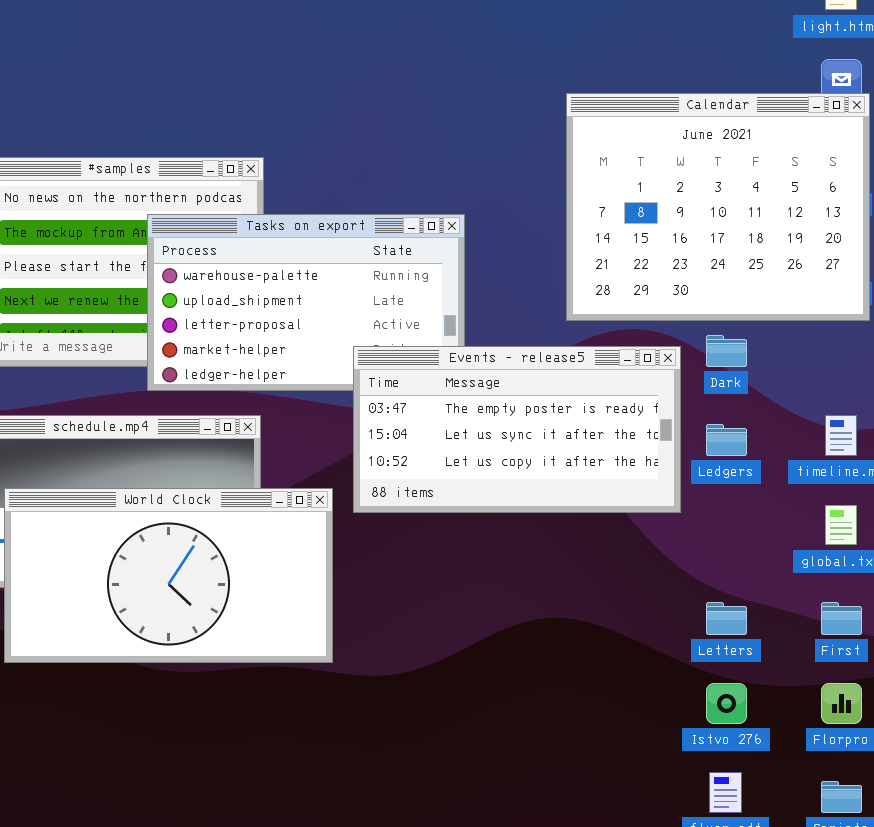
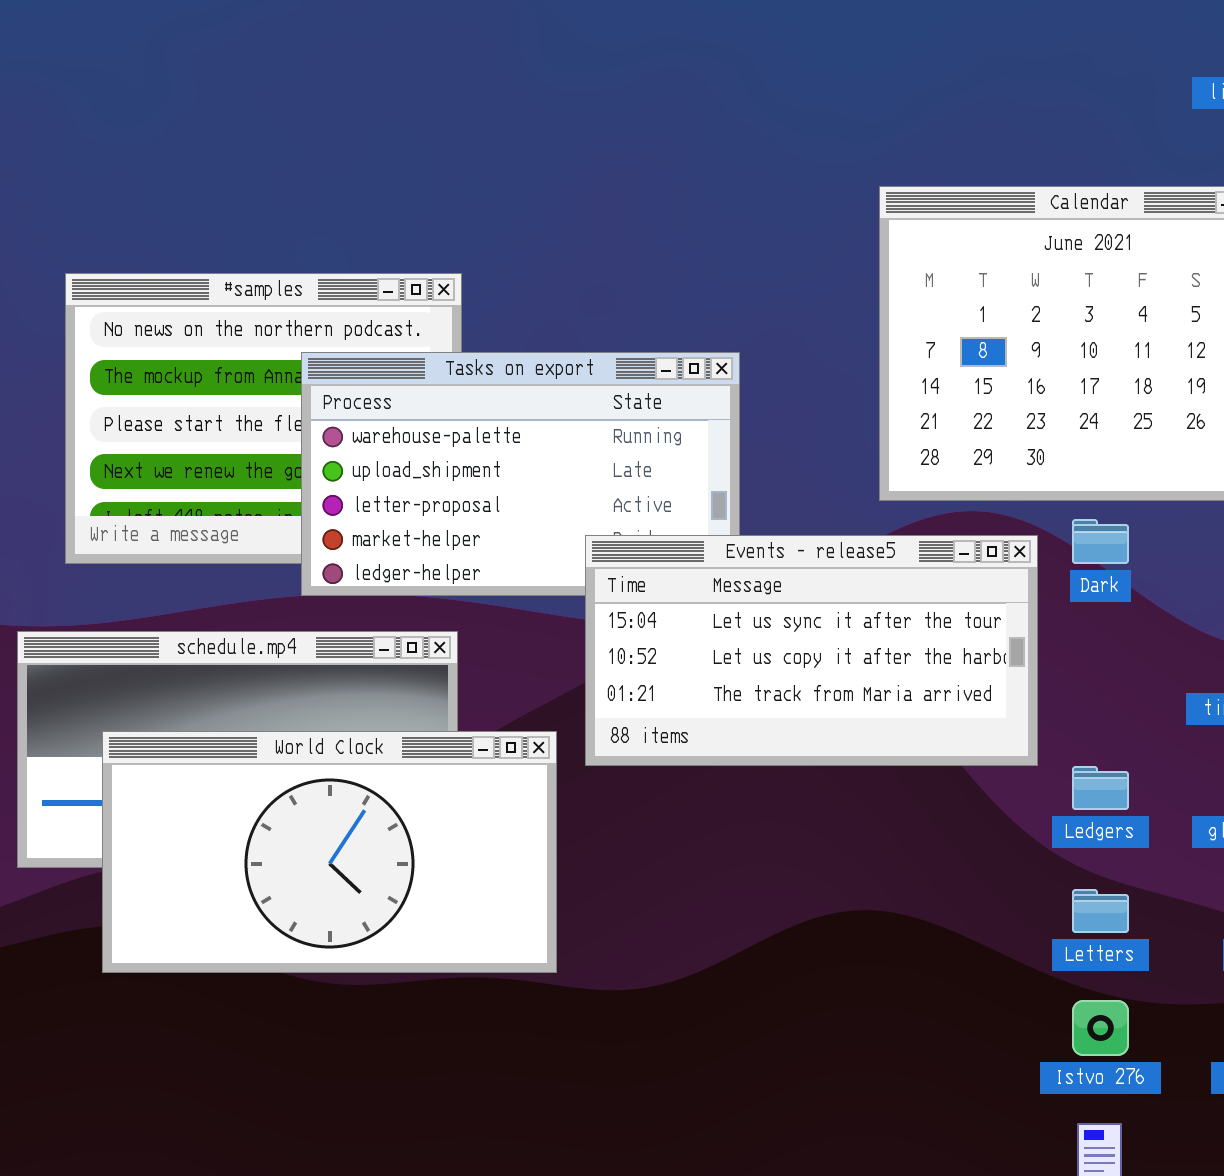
Events - release5: [353,346,681,513] -> [585,535,1038,766], scrolled down 1 row
Ledgers: [706,424,747,456] -> [1072,766,1129,810], moved

